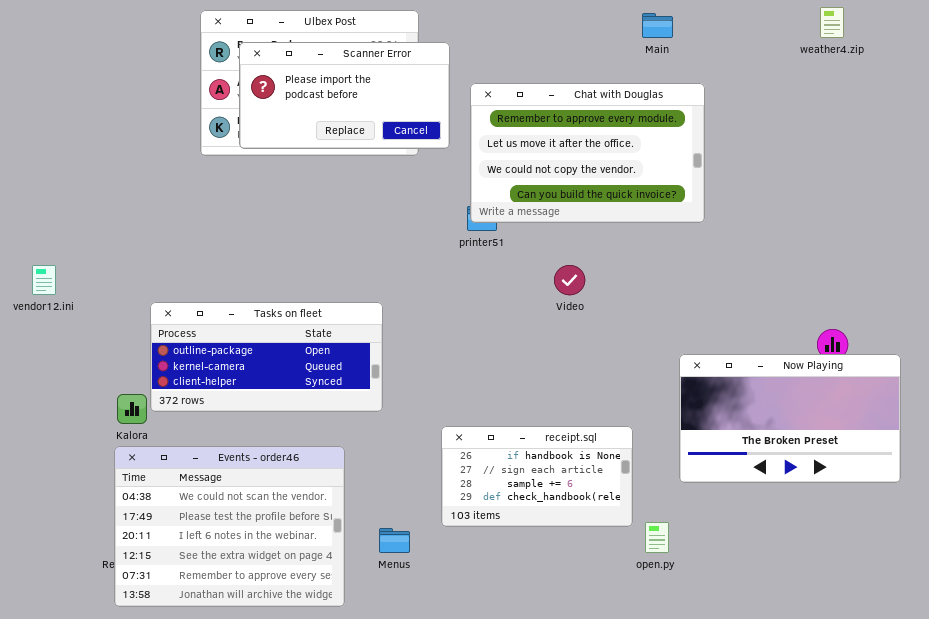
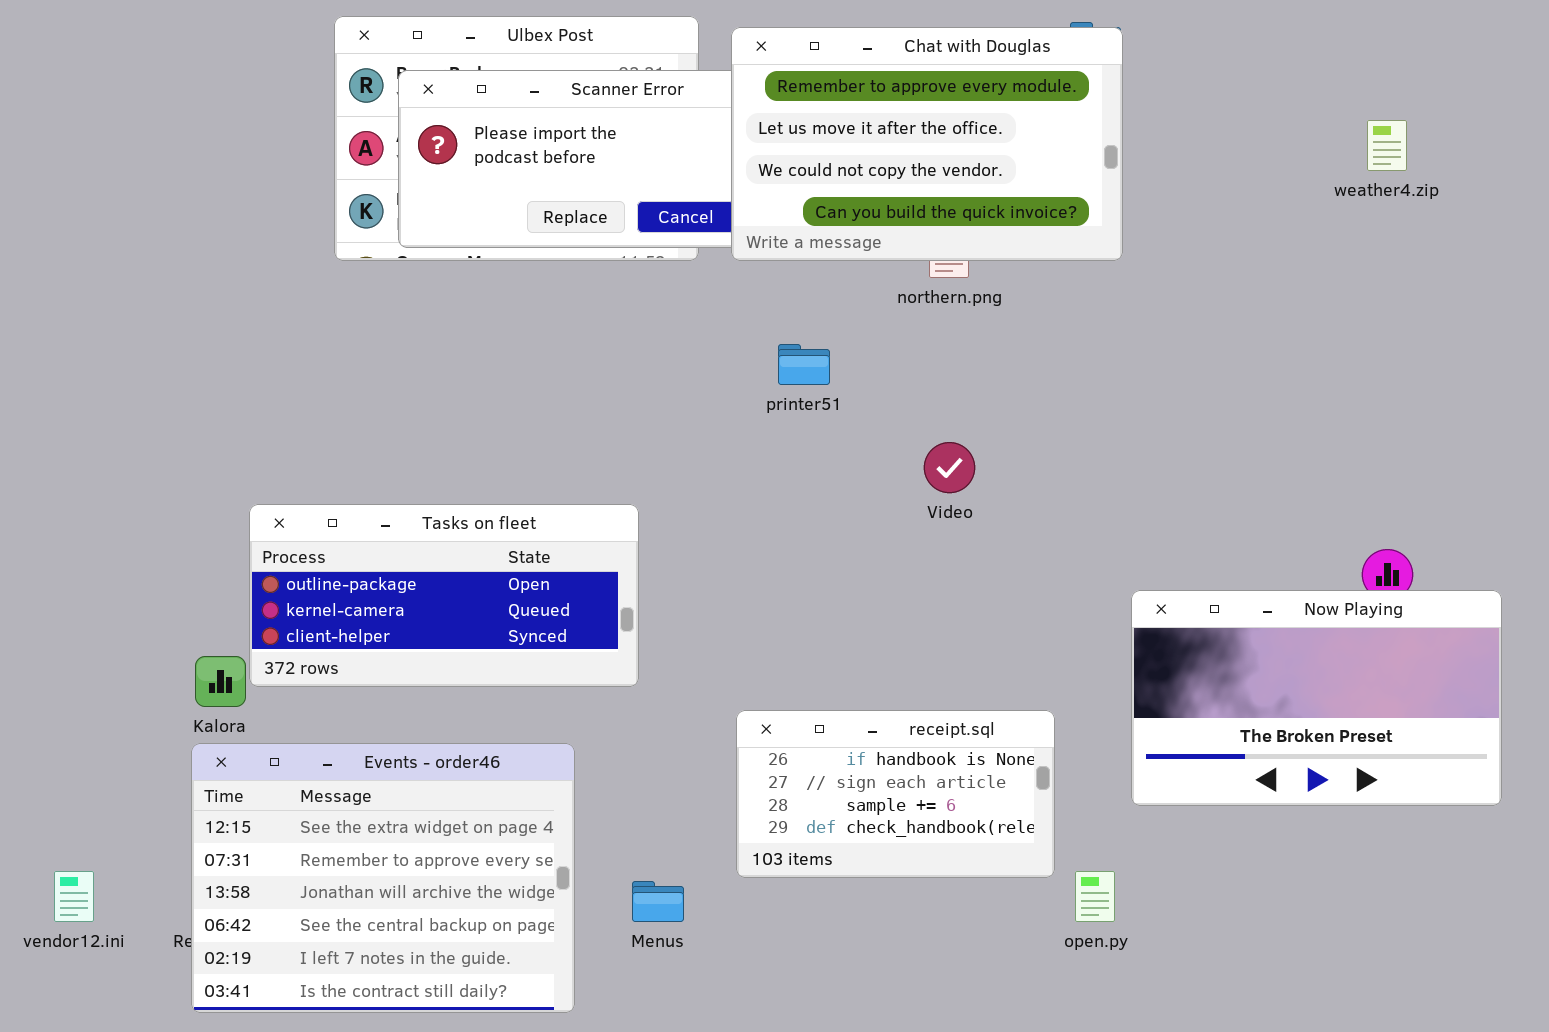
weather4.zip: [820,7,844,38] -> [1367,120,1407,171], moved
Chat with Douglas: [470,83,705,223] -> [731,27,1123,261], moved
vendor12.ini: [32,265,56,295] -> [54,871,94,922], moved
Events - order46: [114,446,345,607] -> [191,743,575,1013], scrolled down 3 rows

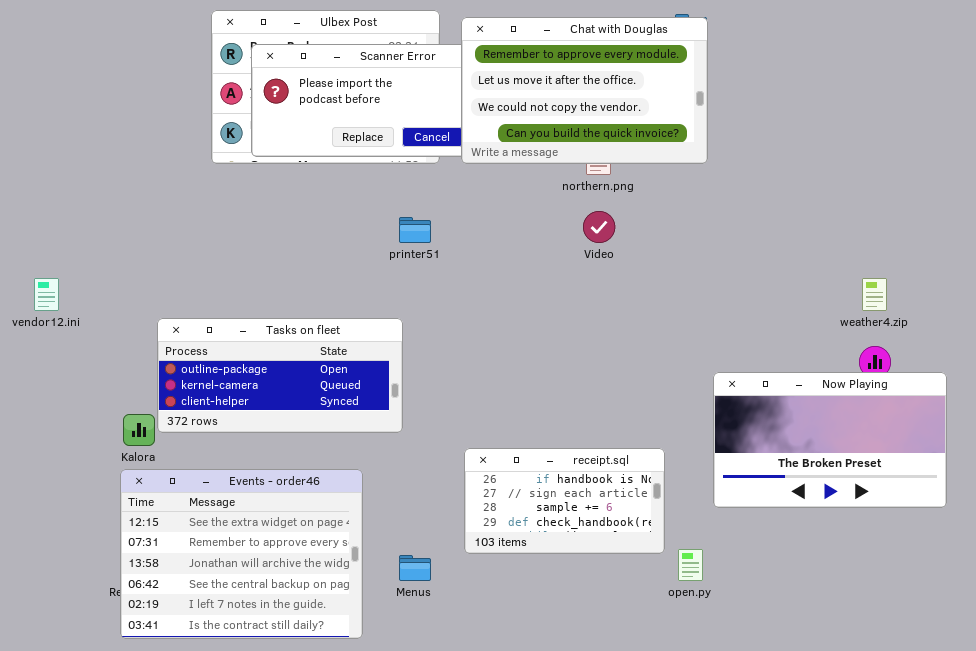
weather4.zip: [1367,120,1407,171] -> [862,278,887,311], moved
printer51: [778,344,830,385] -> [399,217,431,243], moved
Video: [924,442,975,493] -> [583,211,615,243], moved
vendor12.ini: [54,871,94,922] -> [34,278,59,311], moved

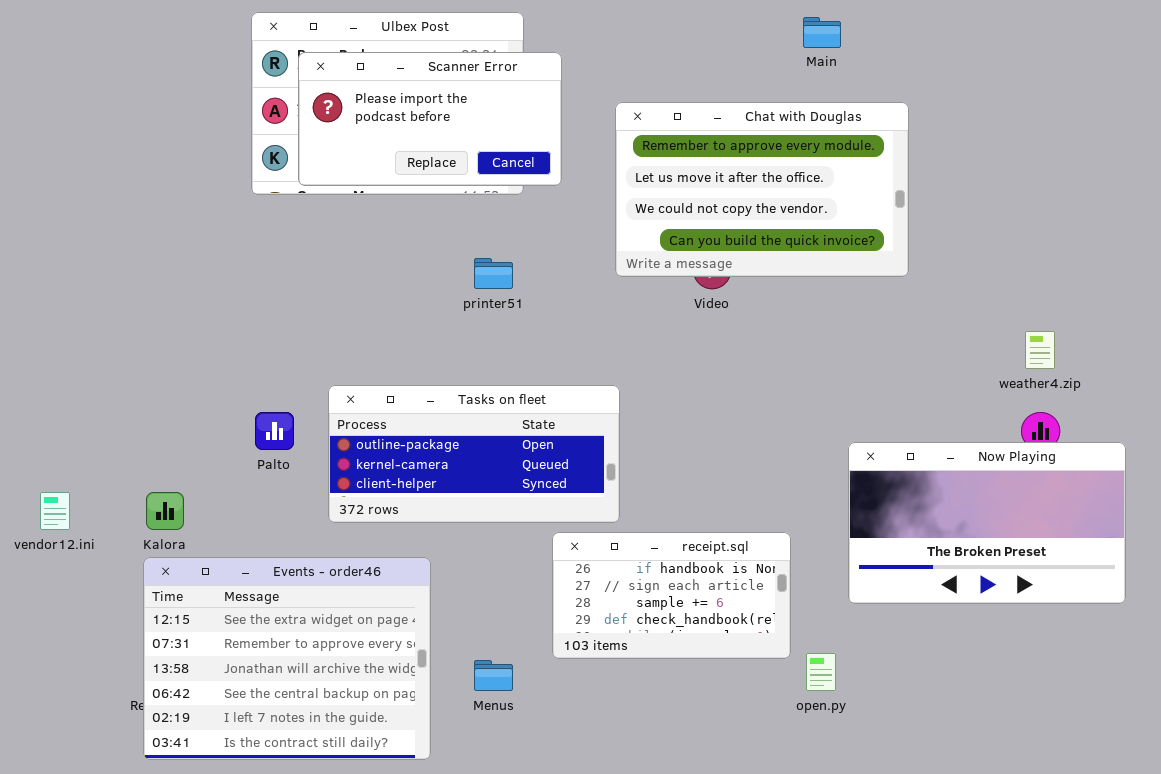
Chat with Douglas: [461,17,708,164] -> [615,102,909,277], moved
vendor12.ini: [34,278,59,311] -> [40,492,70,530], moved
Tasks on fleet: [157,318,403,433] -> [328,385,620,523], moved

